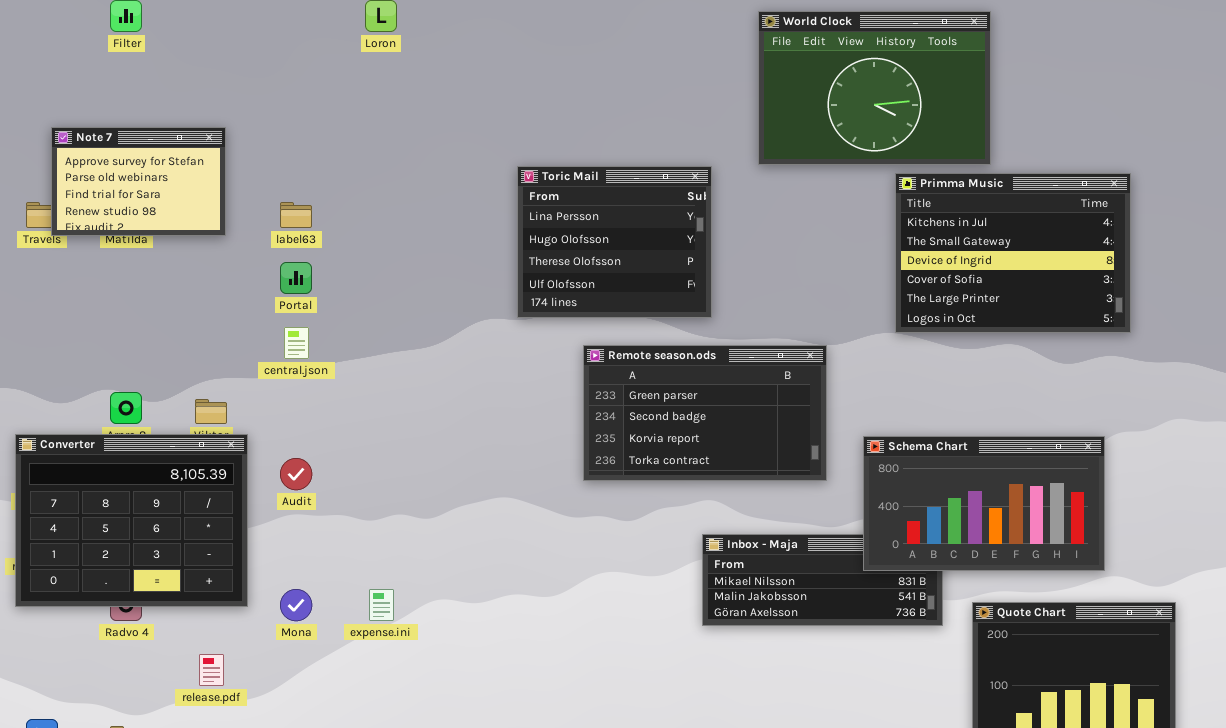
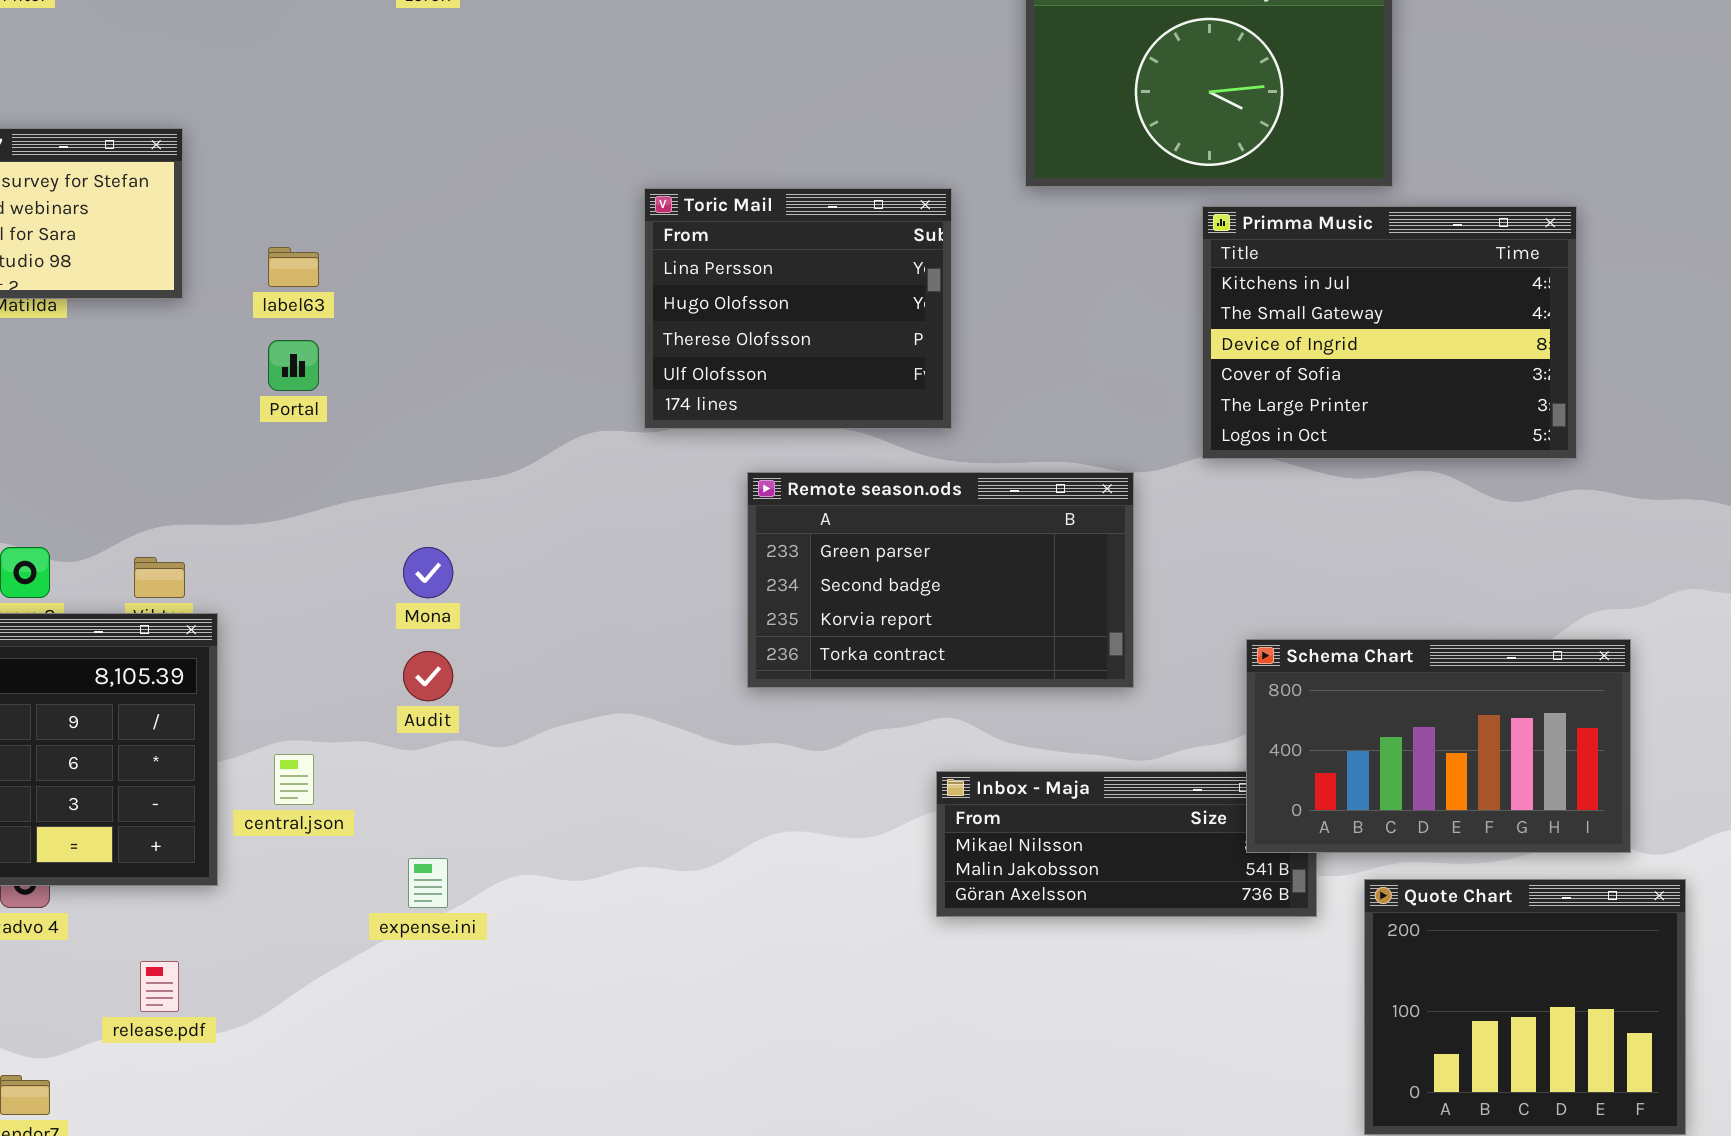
Primma Music: [895,173,1131,333] -> [1202,206,1577,459], moved
central.json: [284,327,309,359] -> [274,754,314,805], moved
Schema Chart: [863,436,1105,571] -> [1246,639,1631,853], moved
Audit: [280,458,312,490] -> [403,651,453,701], moved
Mona: [280,589,312,621] -> [403,547,453,598], moved

